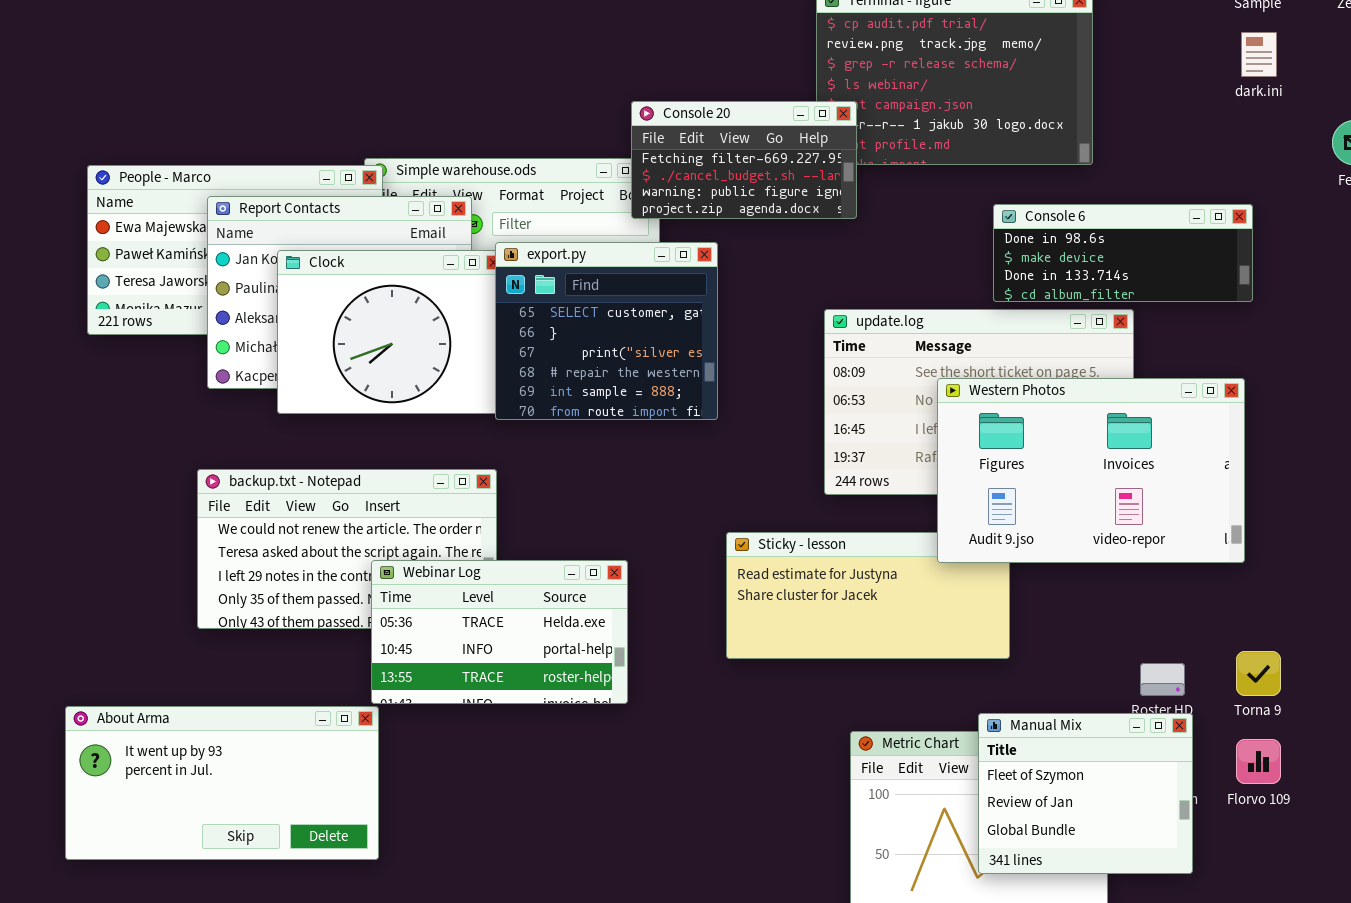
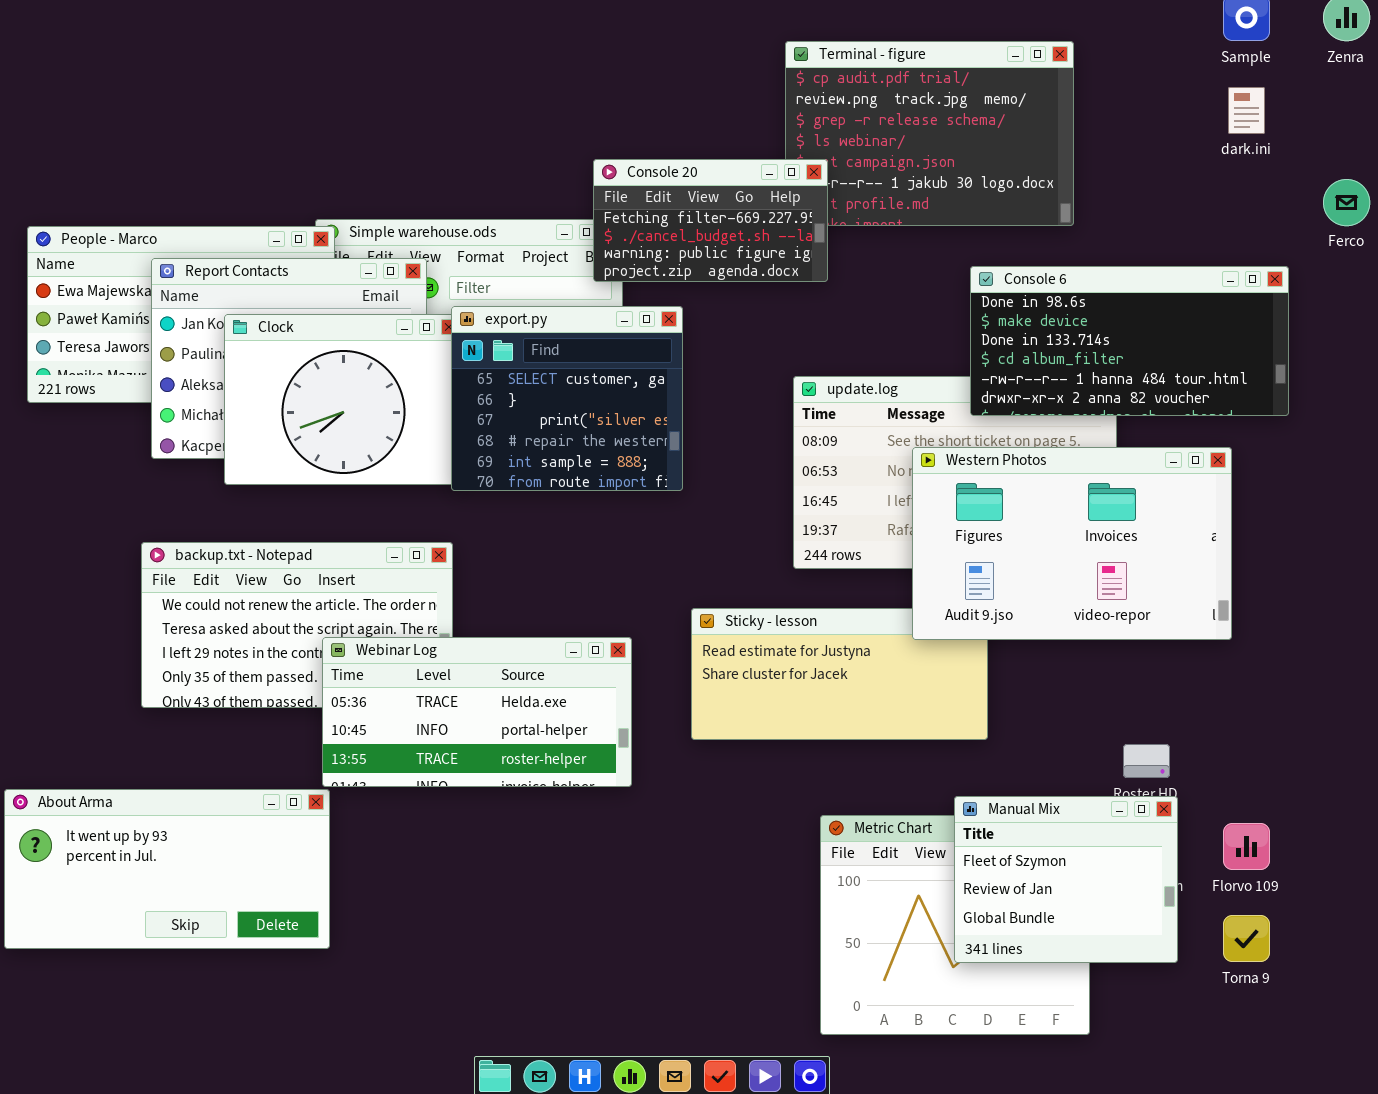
Console 6: [993,204,1253,302] -> [970,266,1289,416], resized
Webinar Log: [371,560,628,704] -> [322,637,632,787], resized
Torna 9: [1236,651,1281,696] -> [1223,915,1270,962], moved

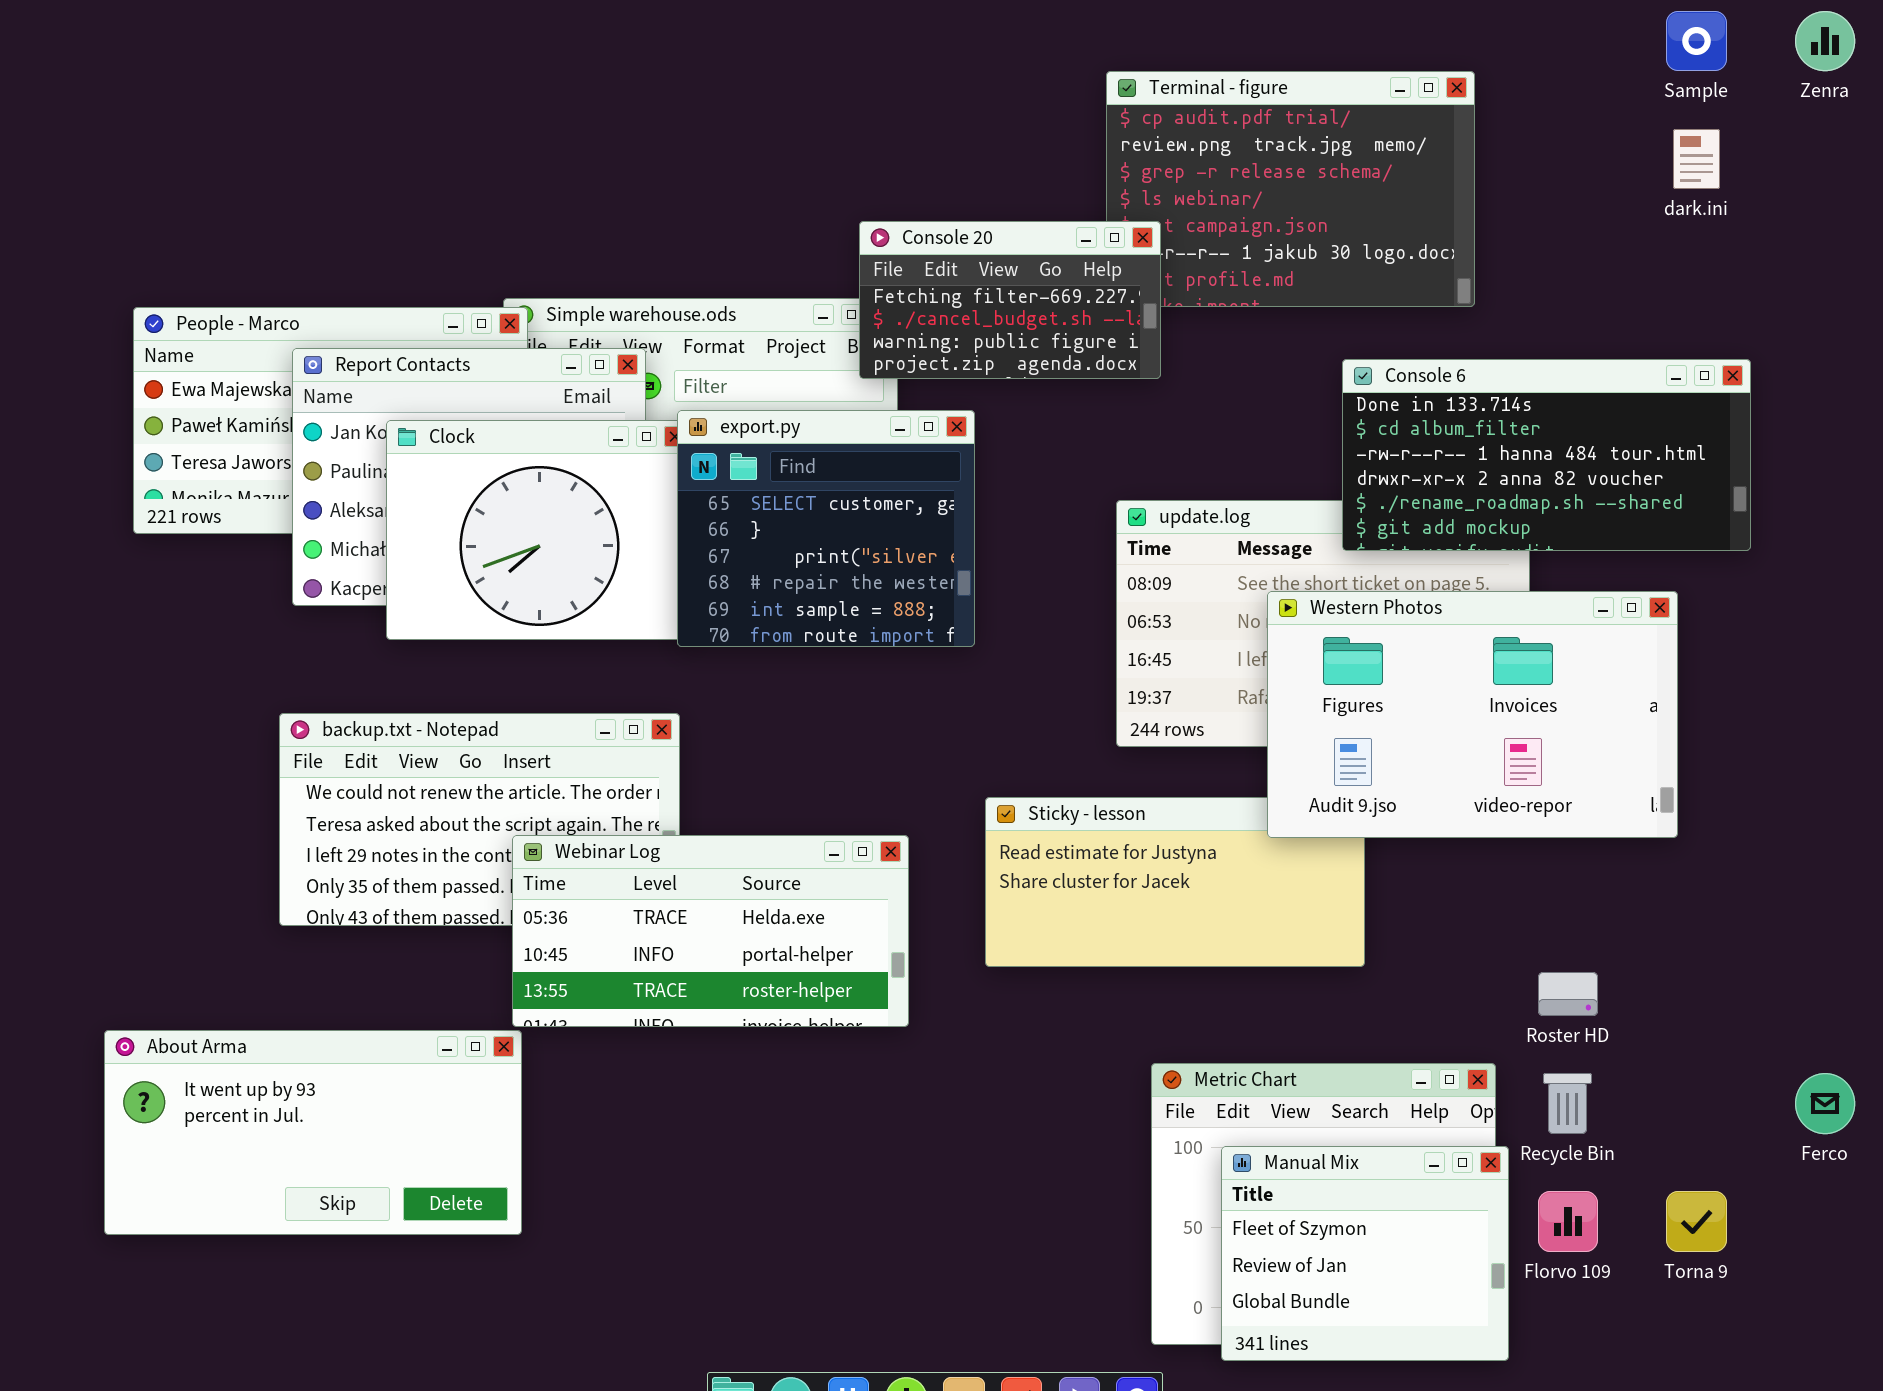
Ferco: [1323,179,1370,226] -> [1795,1073,1855,1134], moved
Console 6: [970,266,1289,416] -> [1342,359,1751,551], scrolled down 2 rows
Manual Mix: [954,796,1178,963] -> [1221,1146,1509,1361], moved
Florvo 109: [1223,823,1270,870] -> [1538,1191,1598,1252], moved

